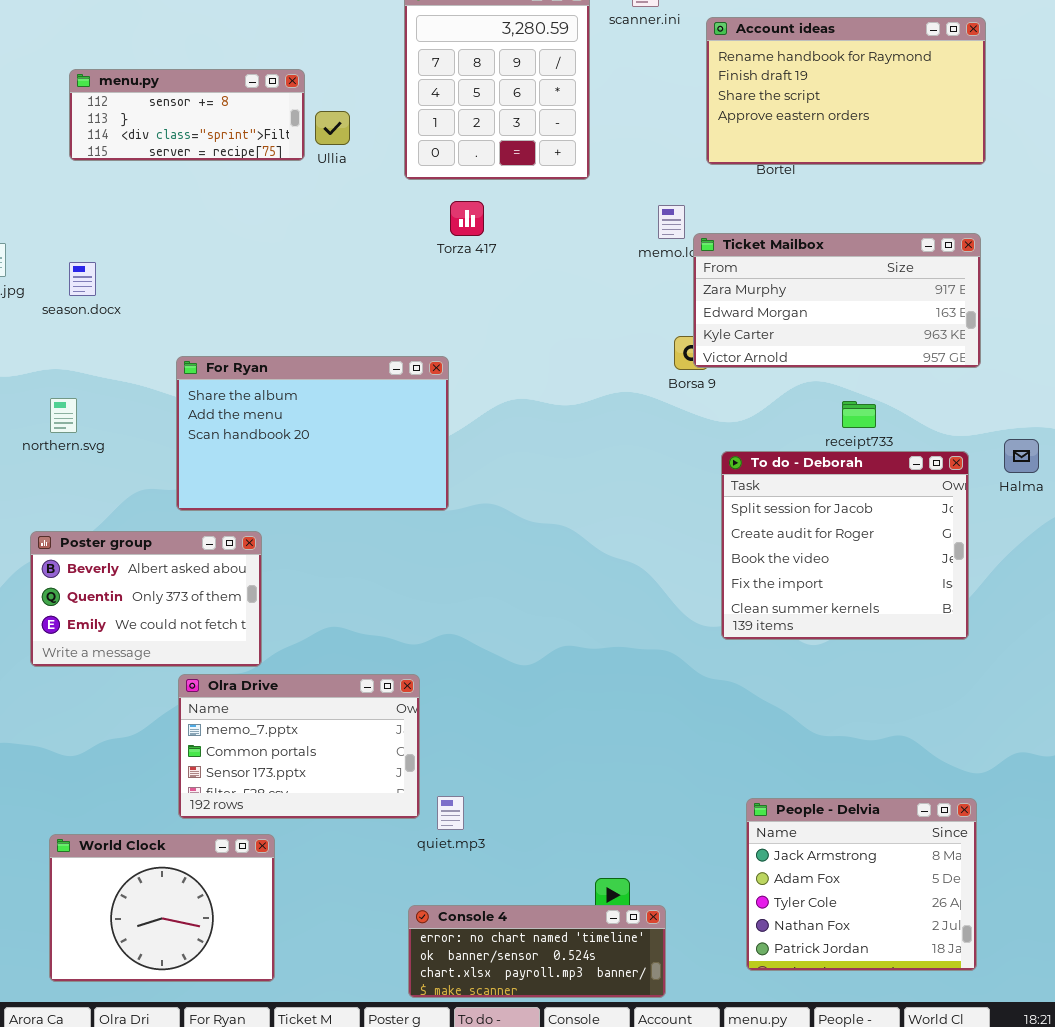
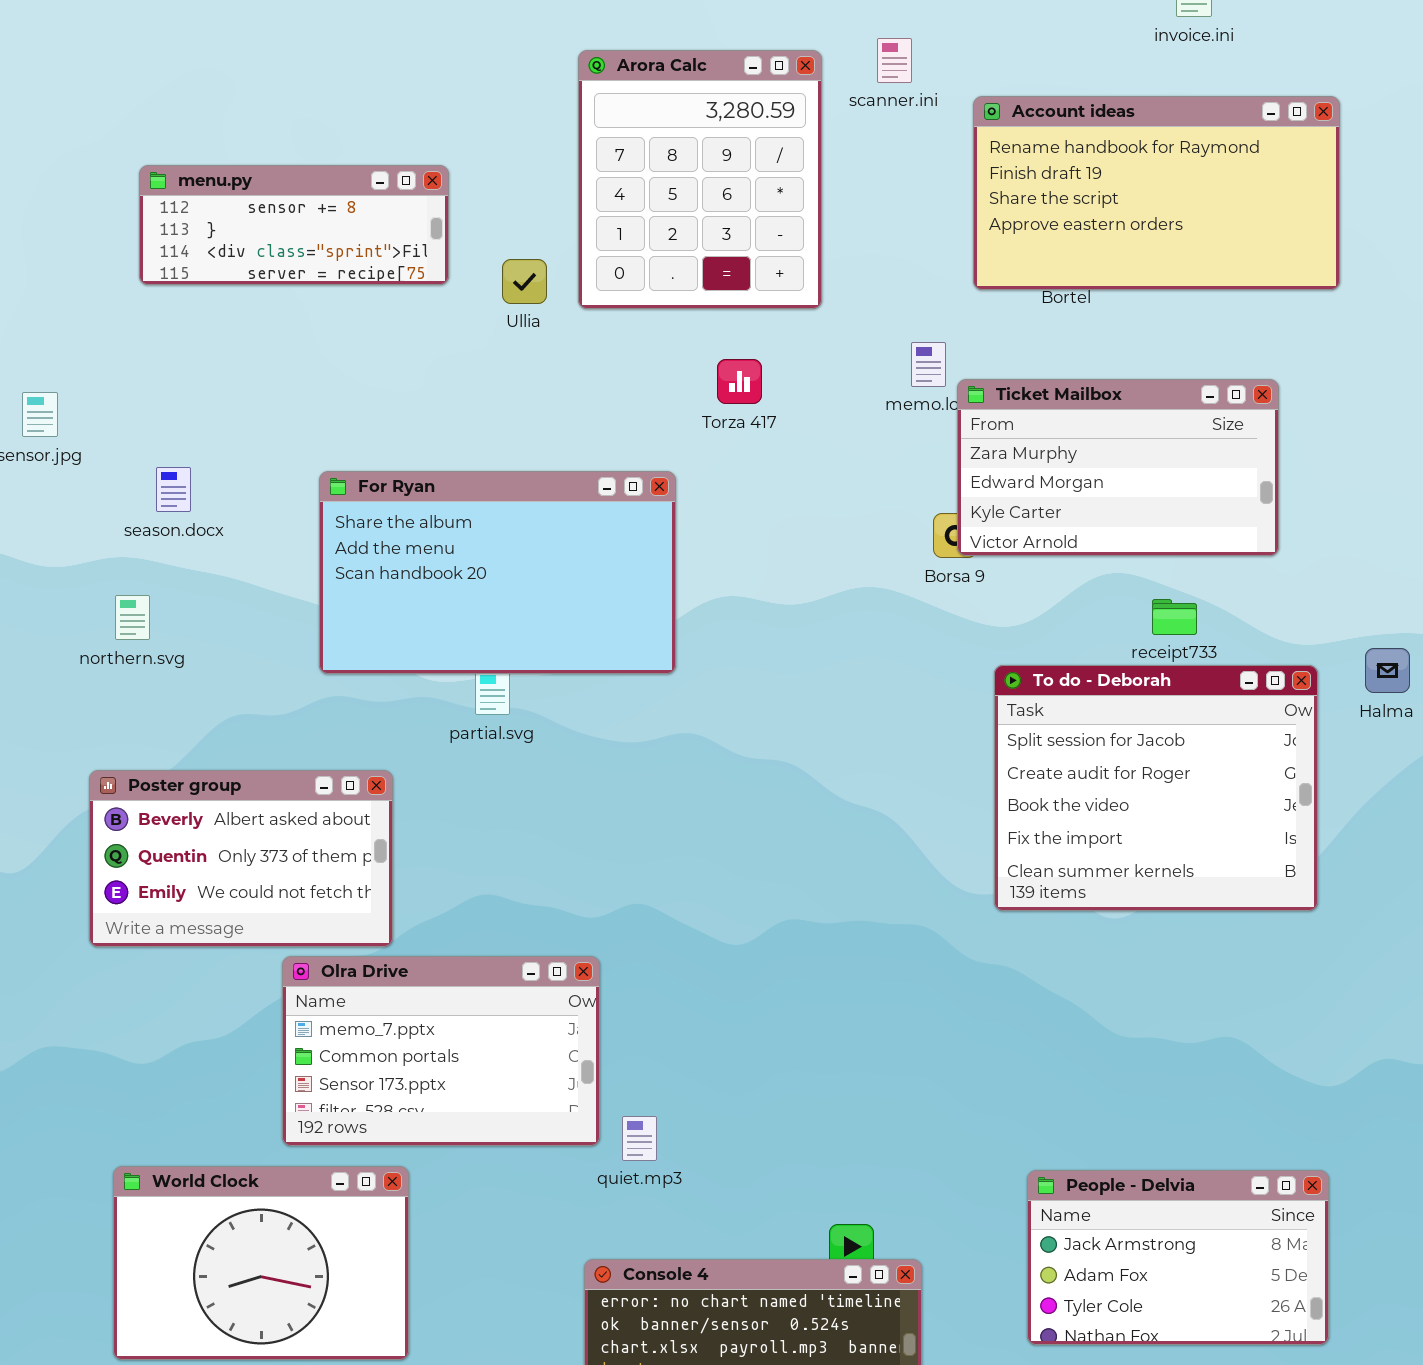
Ullia: [315,111,350,145] -> [502,259,547,304], moved
Torza 417: [450,201,484,236] -> [717,359,762,404], moved
Ticket Mailbox: [693,233,981,368] -> [957,379,1279,556], resized
season.docx: [69,262,96,296] -> [156,467,191,512], moved
For Ryan: [176,356,449,511] -> [319,471,676,674], moved
People - Delvia: [746,798,977,971] -> [1027,1170,1329,1345], resized

